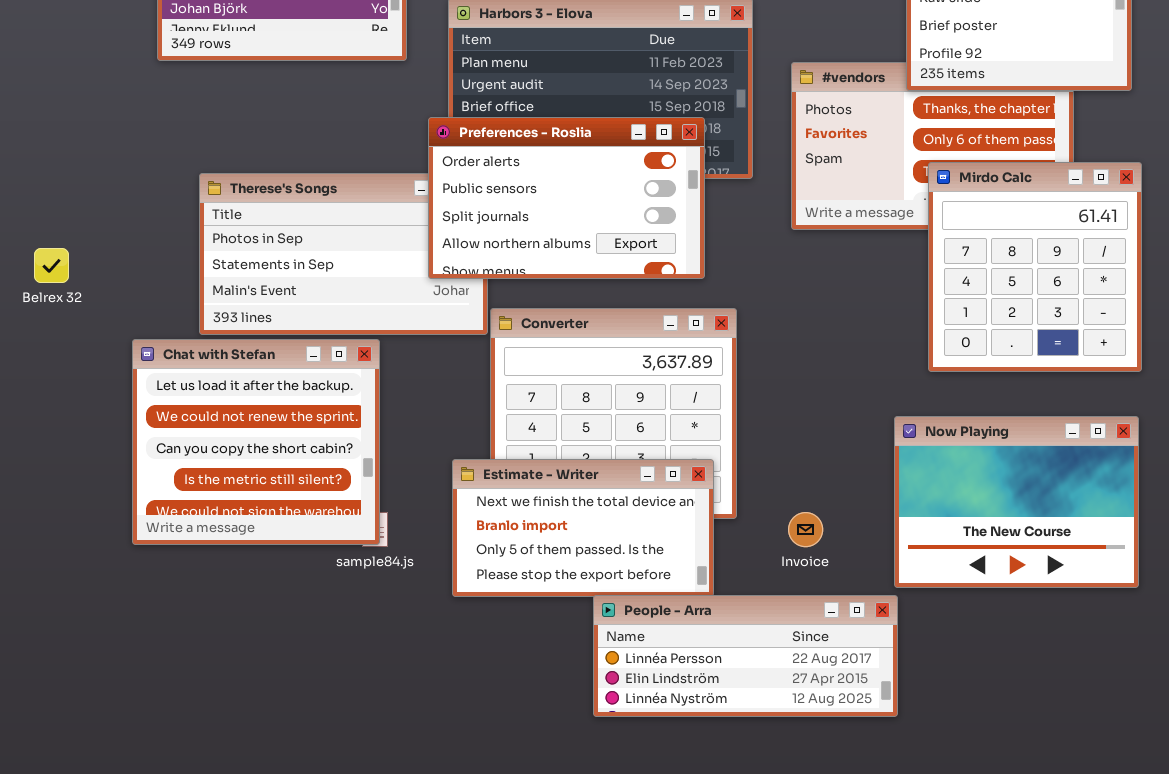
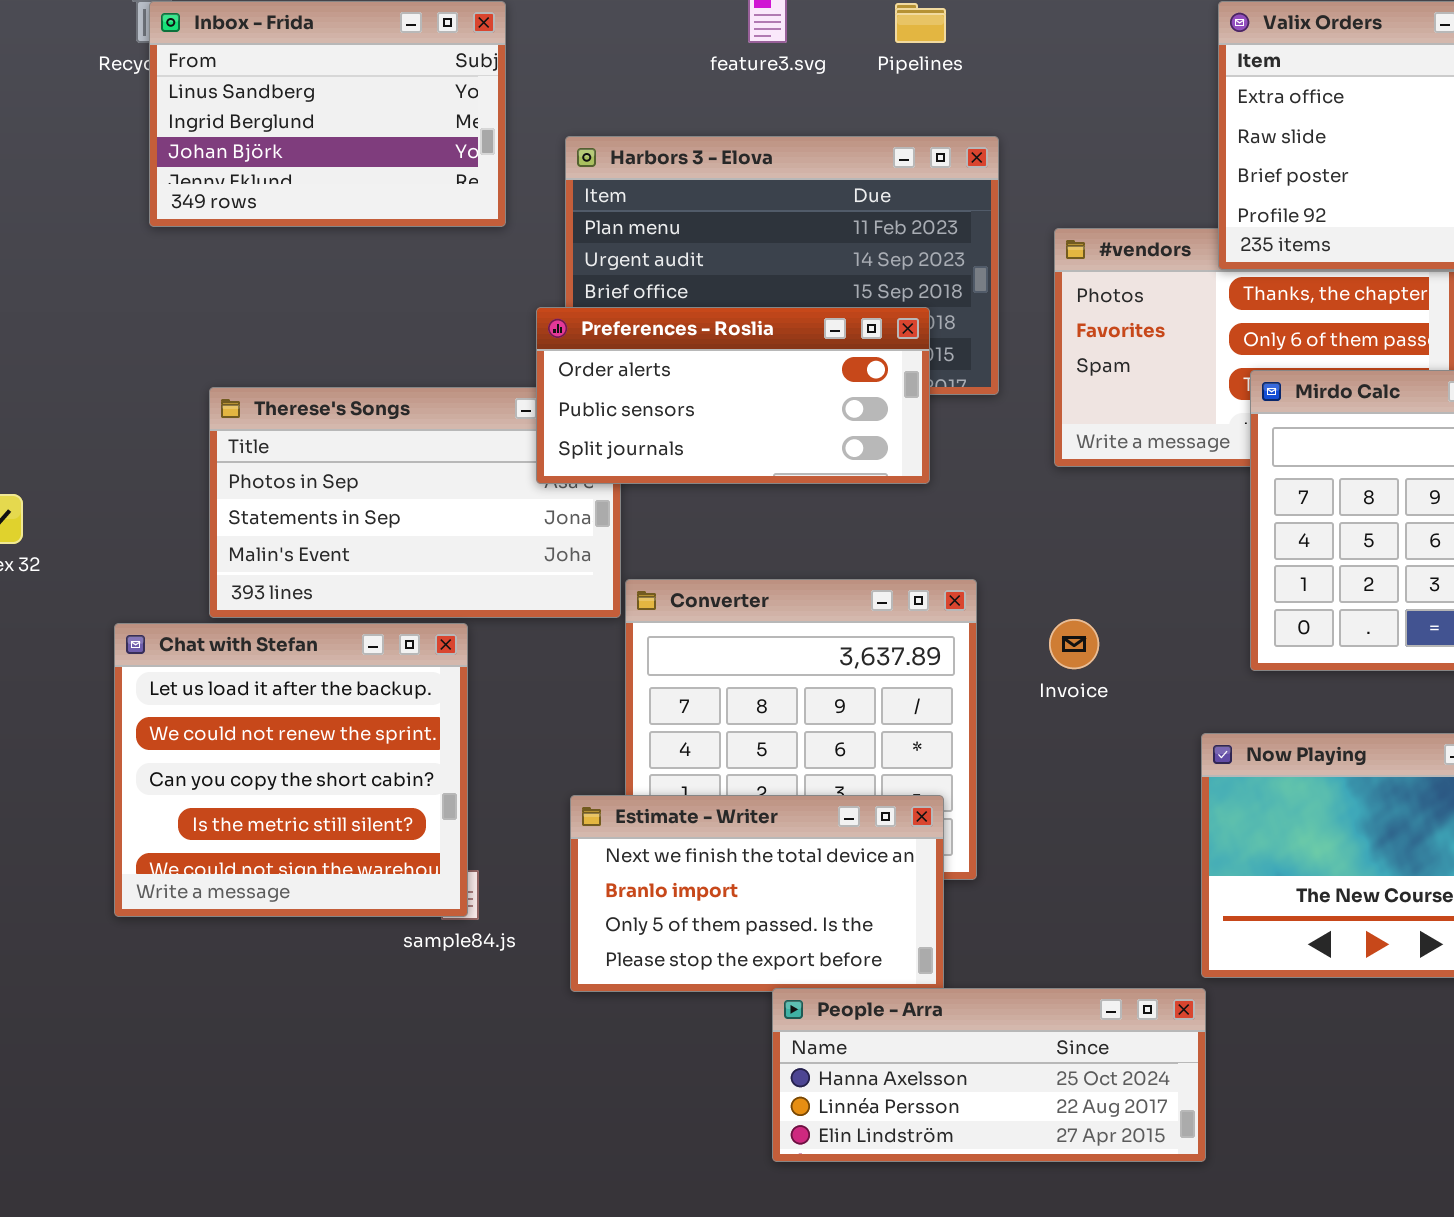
Preferences - Roslia: [428,117,705,279] -> [536,307,930,484], resized
Invoice: [788,512,823,547] -> [1049,619,1099,669], moved
People - Arra: [593,595,898,717] -> [772,988,1206,1162], scrolled up 1 row

